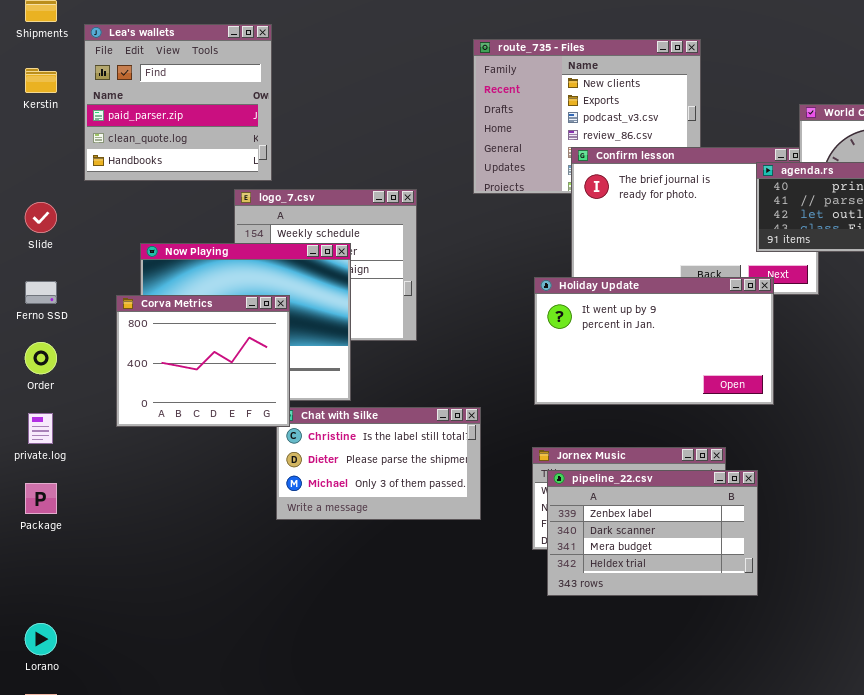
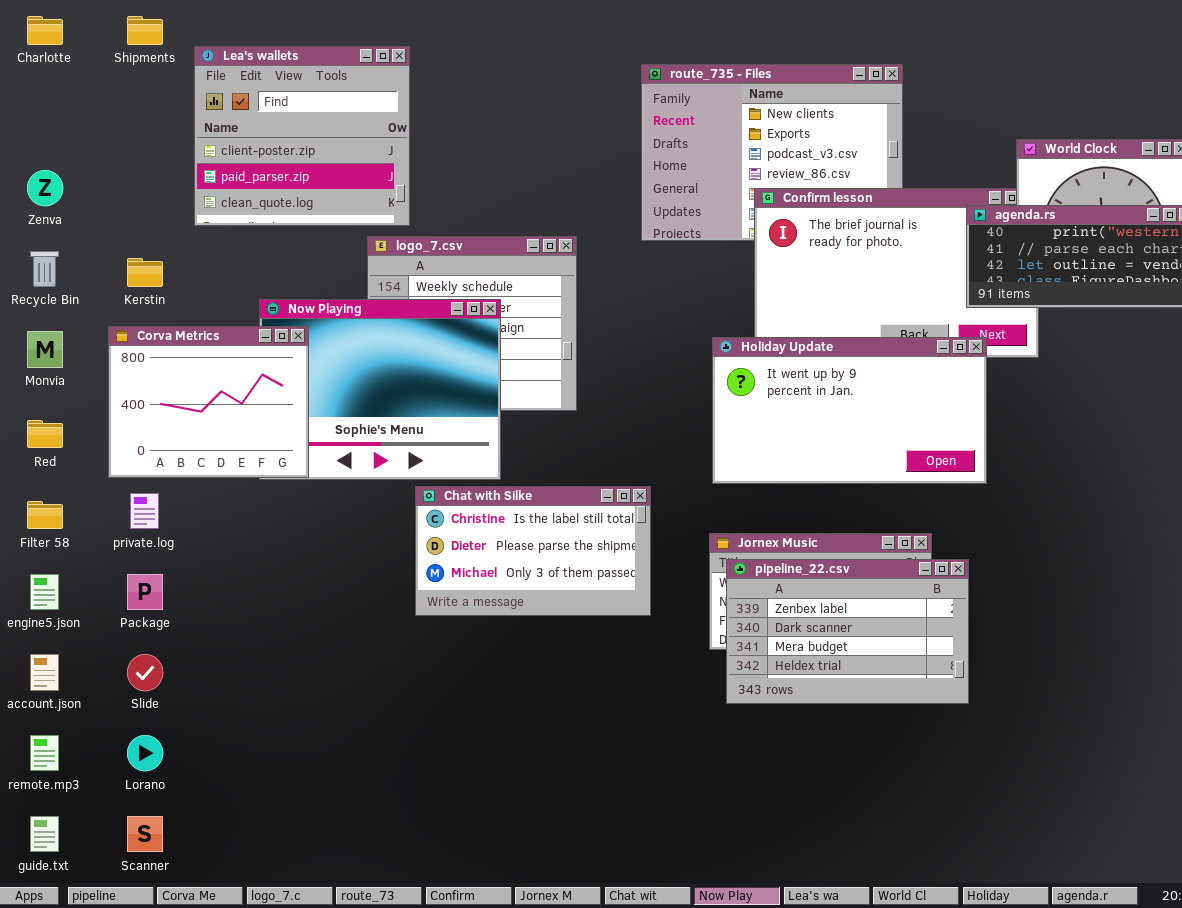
Lea's wallets: [84,24,272,181] -> [194,46,410,226], scrolled up 1 row
Kerstin: [25,68,57,93] -> [127,258,163,287], moved
Slide: [25,202,57,233] -> [127,654,163,691], moved
Corva Metrics: [116,295,290,427] -> [108,326,309,478], moved

